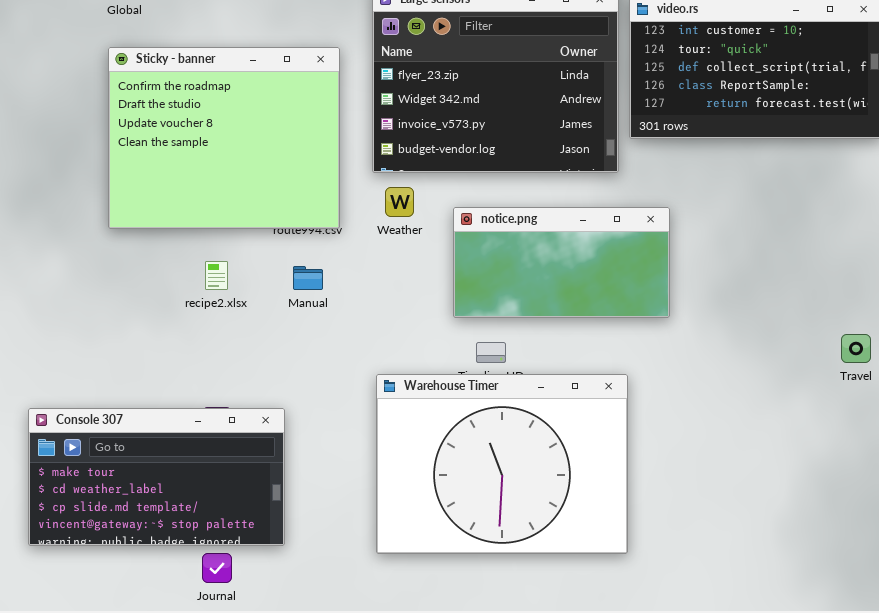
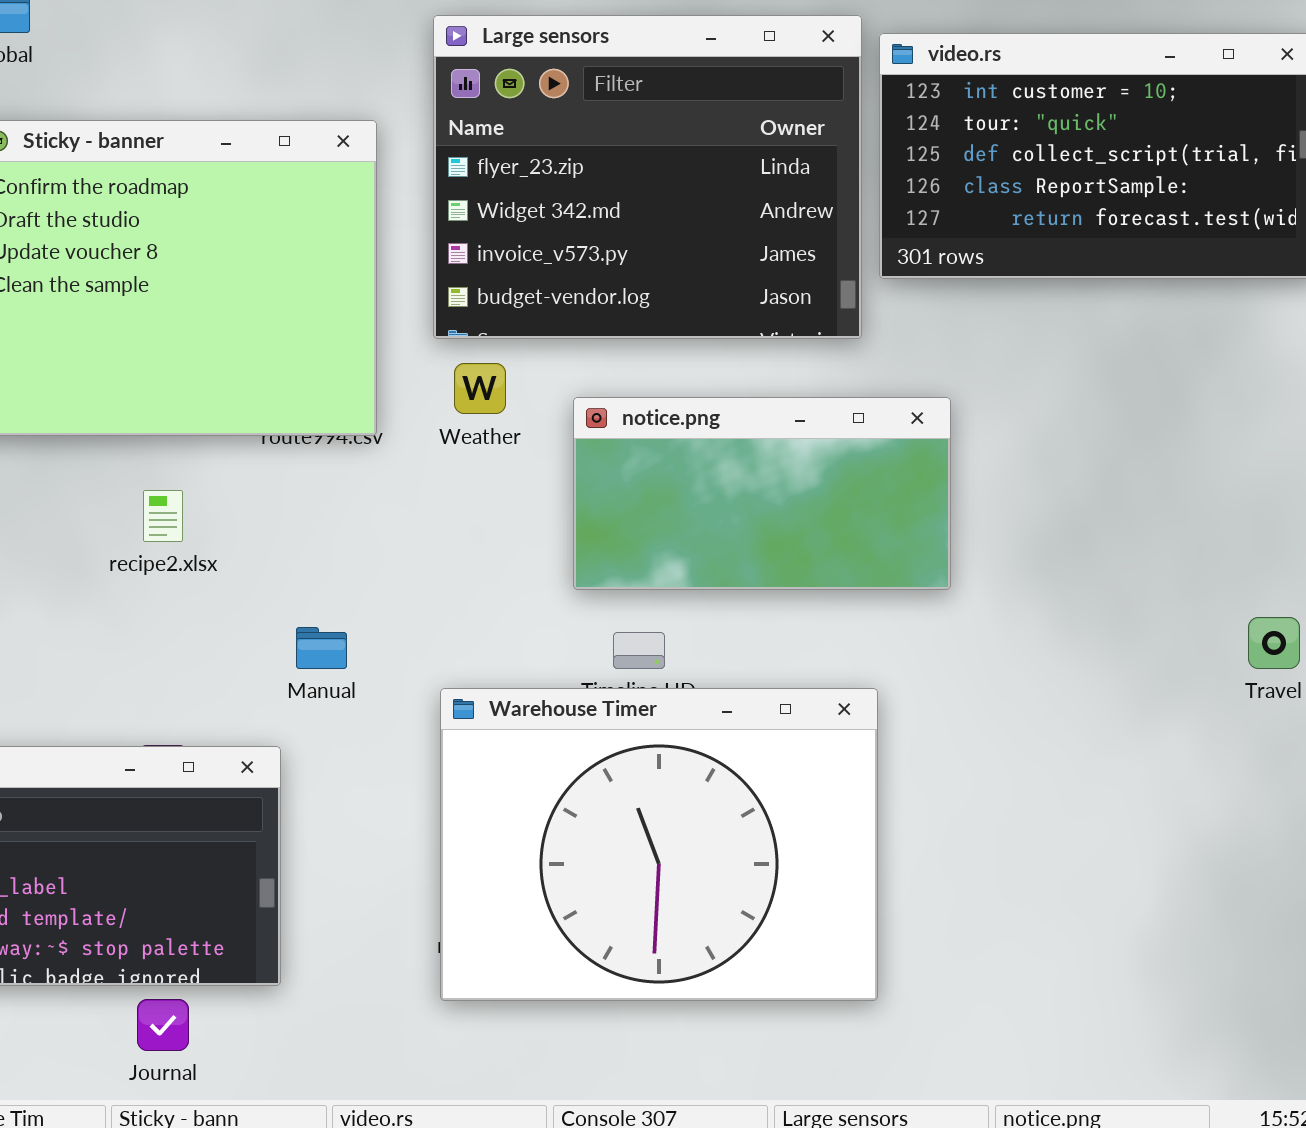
Manual: [293,266,323,290] -> [296,627,347,669], moved

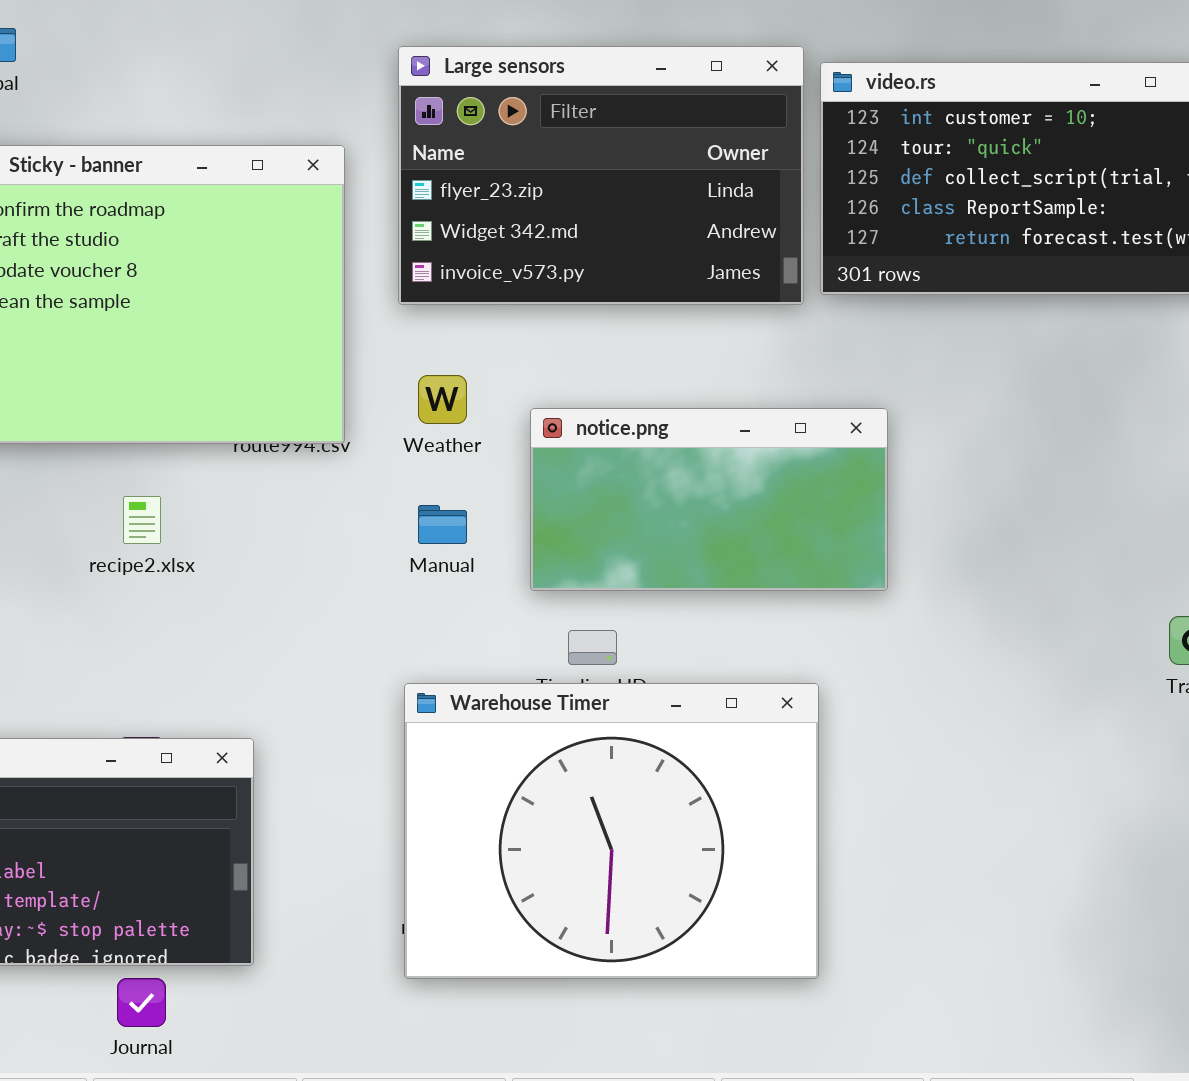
Large sensors: [433,15,862,339] -> [398,46,804,305], resized
Manual: [296,627,347,669] -> [418,505,467,544], moved

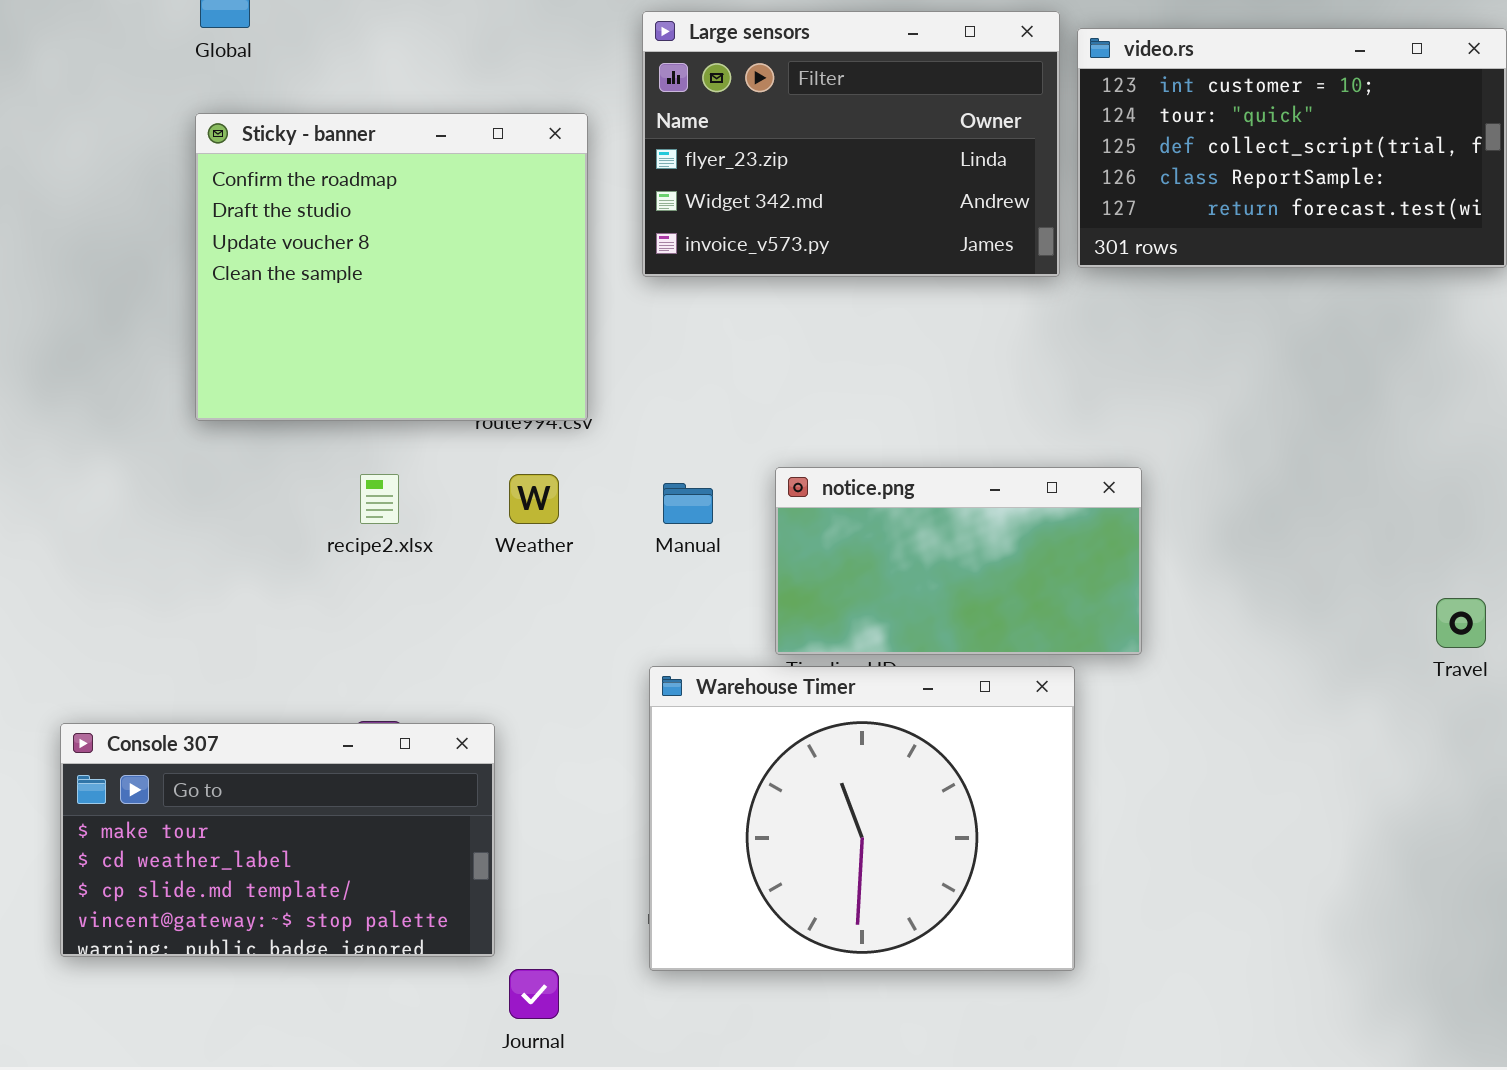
Weather: [418,375,467,424] -> [509,474,559,524], moved
notice.png: [530,408,888,591] -> [775,467,1142,655], moved
Journal: [117,978,166,1027] -> [509,969,559,1019], moved

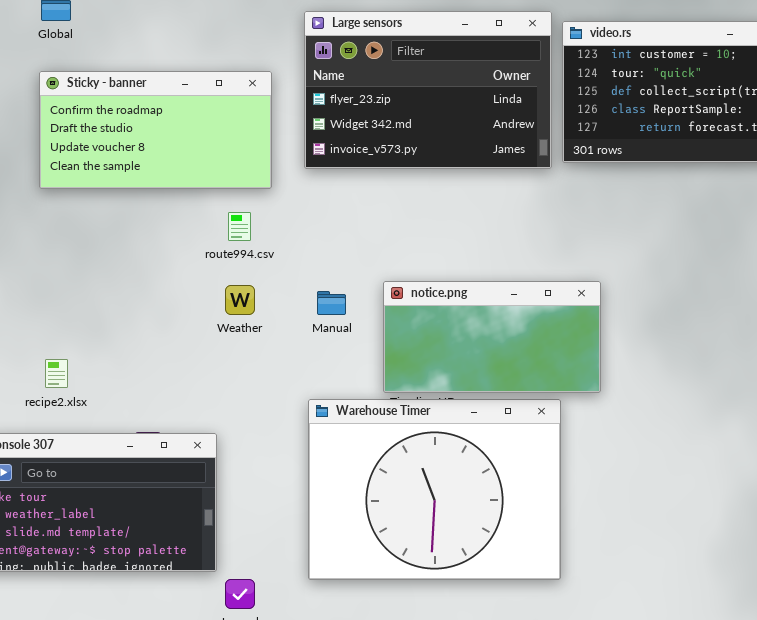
Sticky - banner: [195,113,588,421] -> [39,71,272,189], resized
recipe2.xlsx: [360,474,399,524] -> [45,359,68,388], moved

